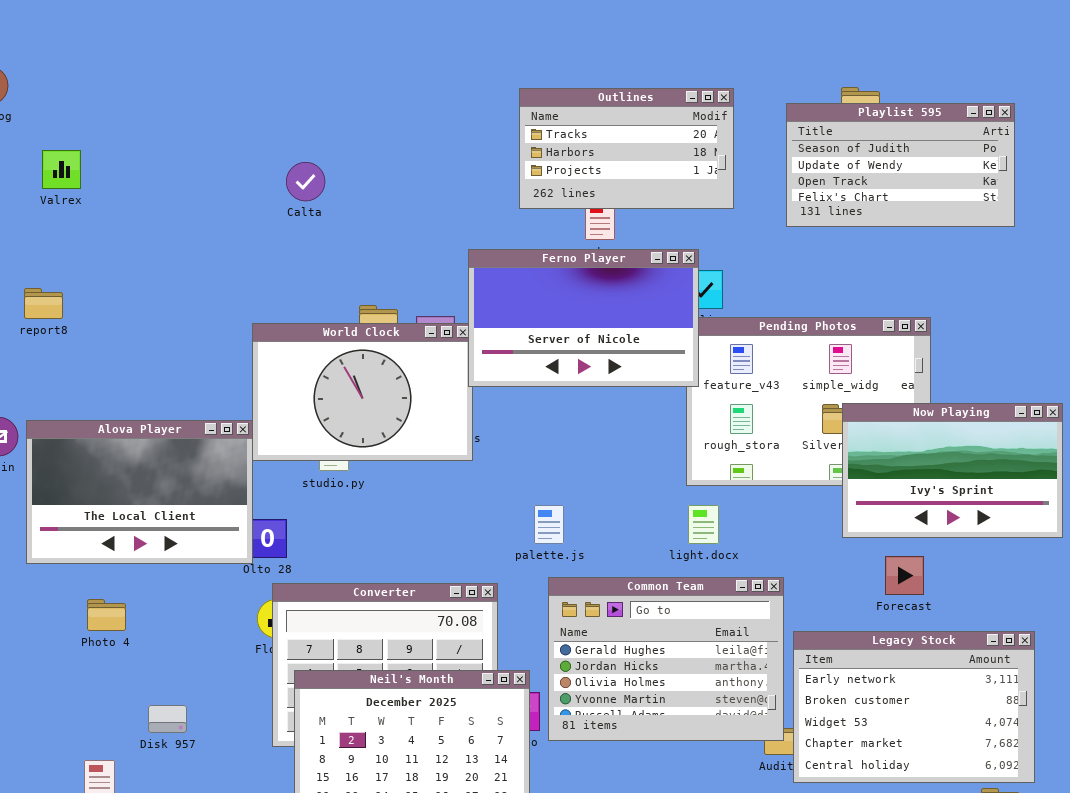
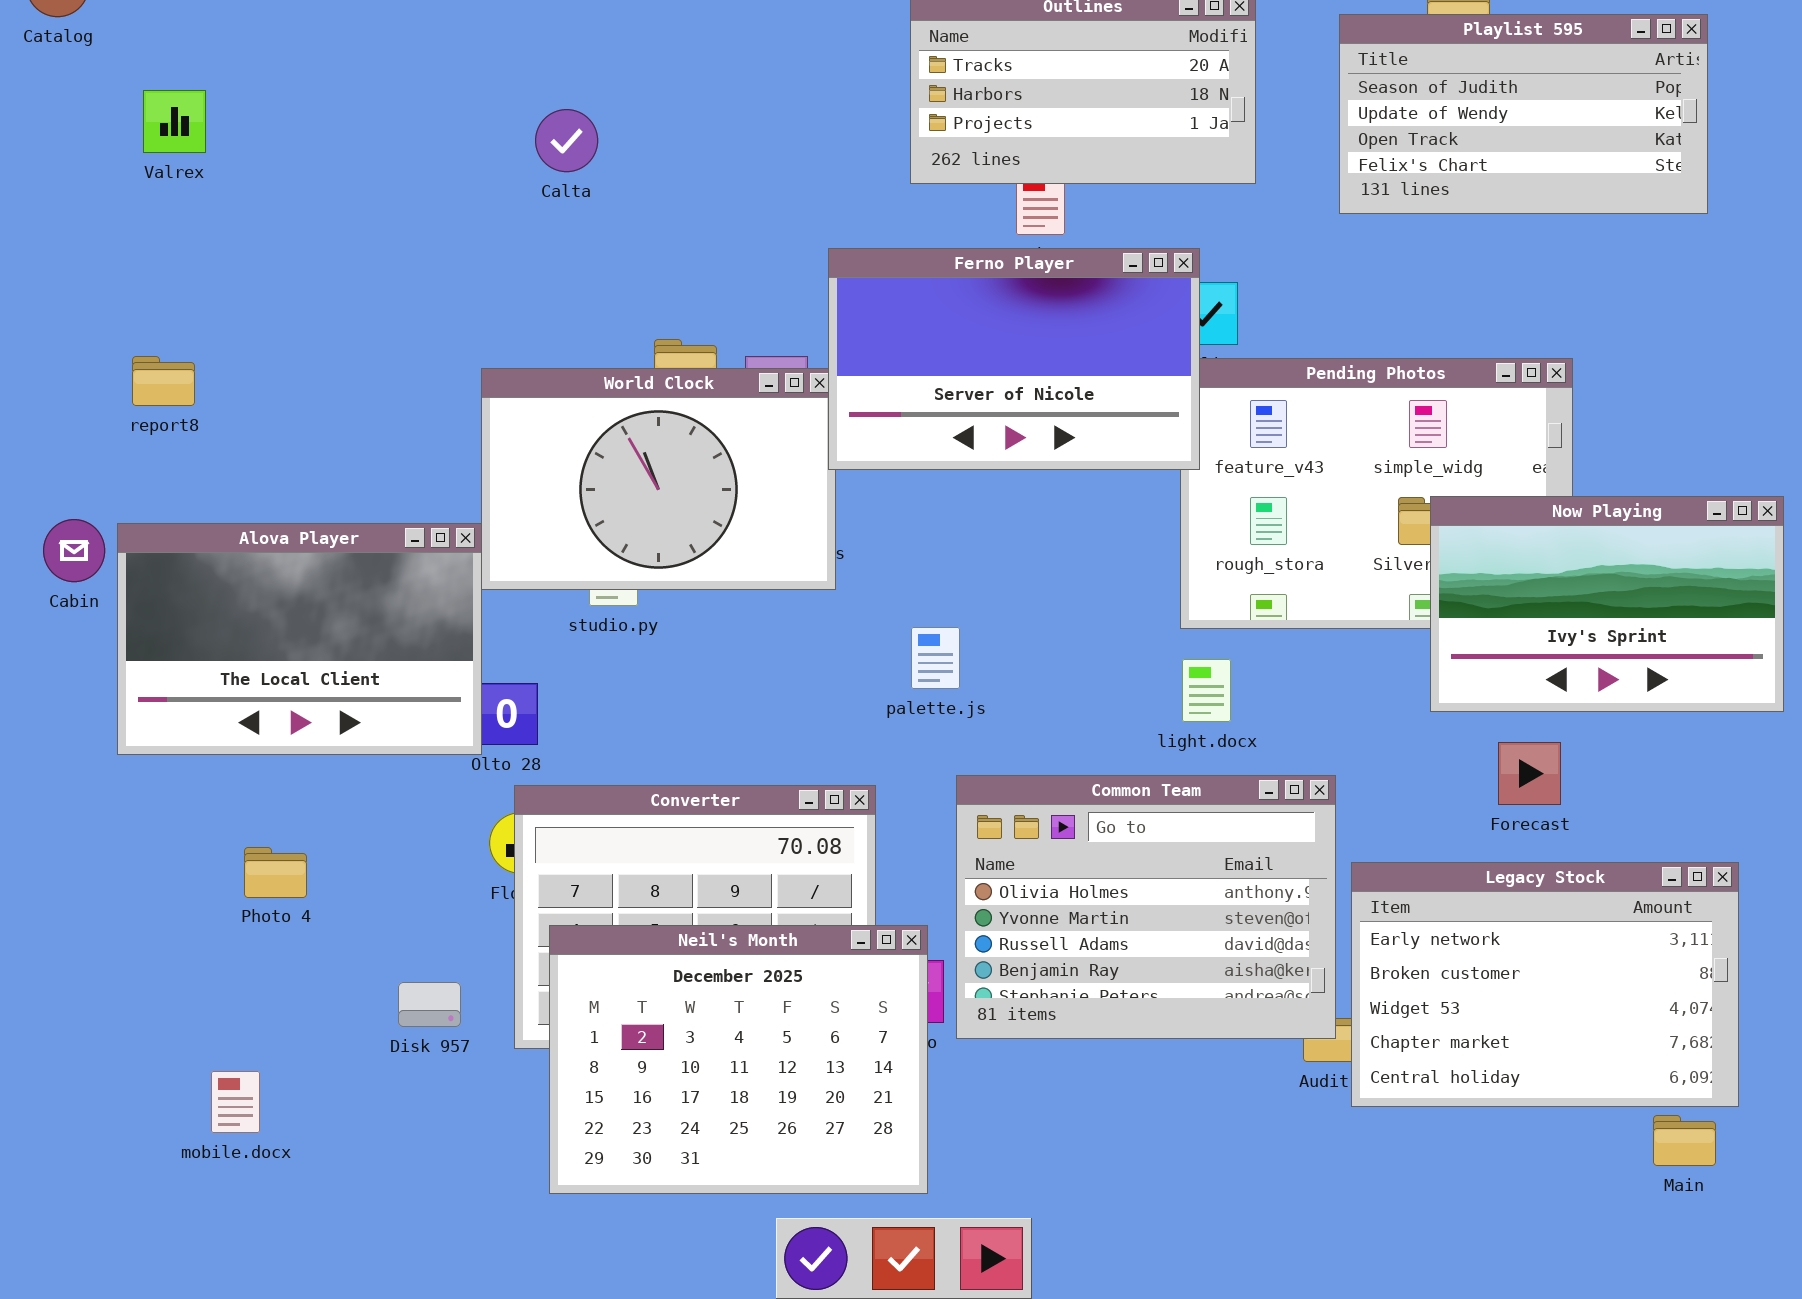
report8: [24,288,63,319] -> [132,356,195,406], moved
palette.js: [534,505,564,544] -> [911,627,960,689], moved
Common Team: [548,577,784,741] -> [956,775,1336,1039], scrolled down 2 rows
Photo 4: [87,599,126,631] -> [244,847,307,898], moved
Disk 957: [148,705,187,733] -> [398,982,461,1027], moved

